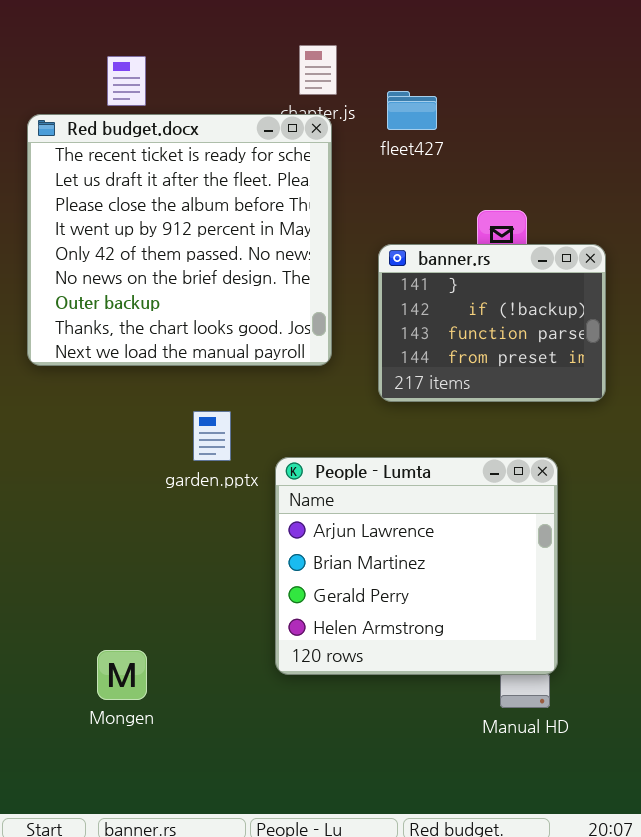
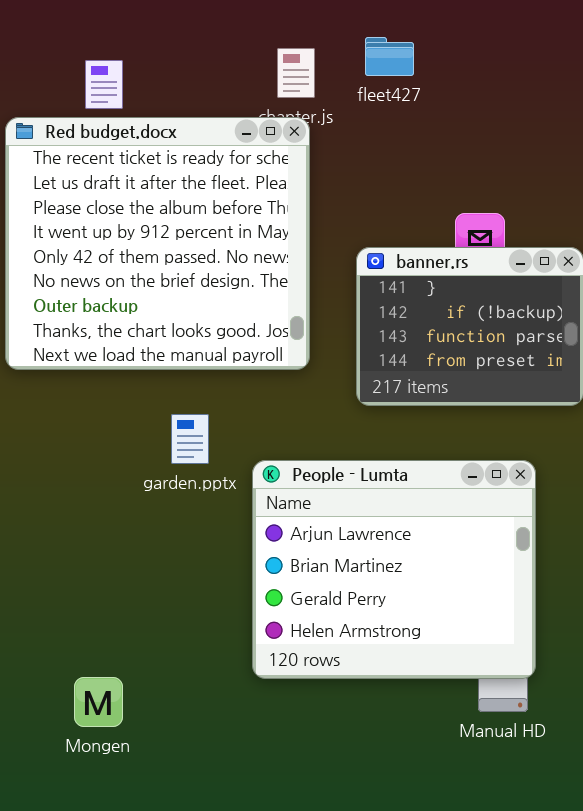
fleet427: [387,91,437,130] -> [365,37,414,76], moved
Mongen: [97,650,147,700] -> [74,677,123,727], moved

